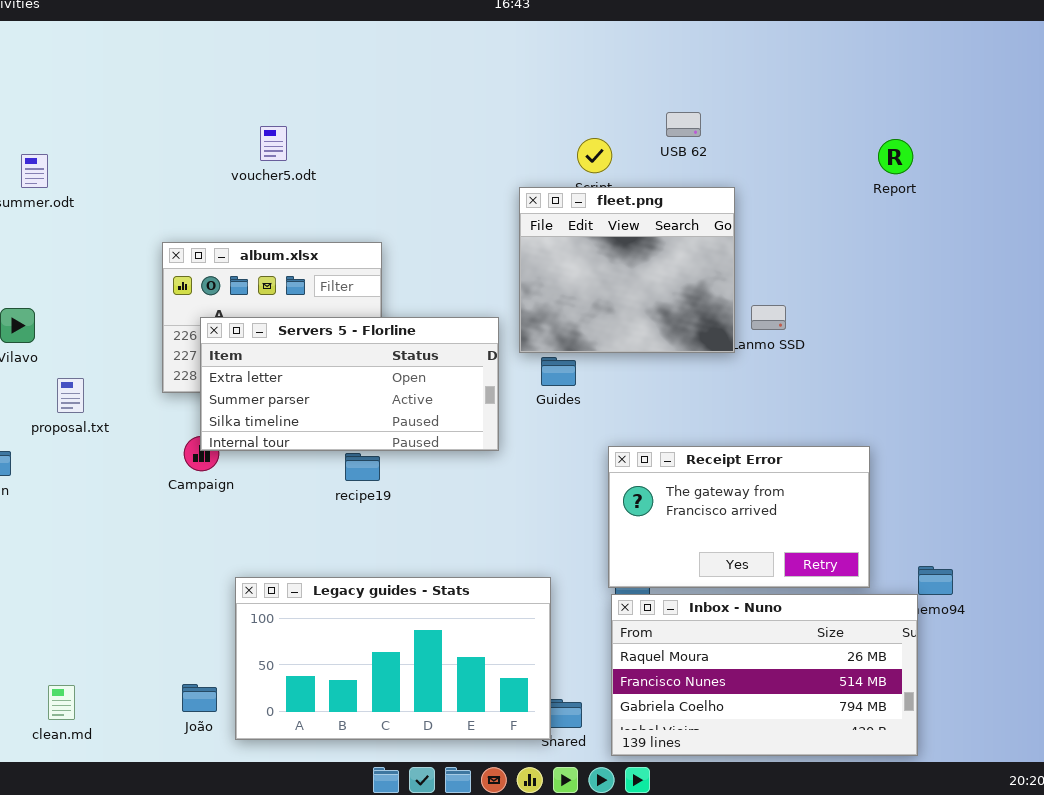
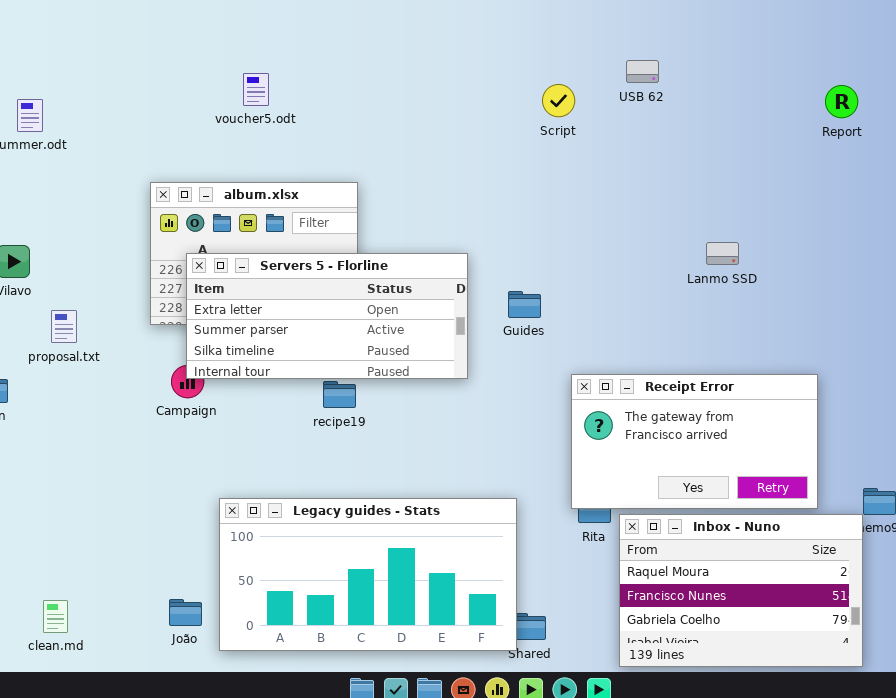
fleet.png: [519,187,735,353] -> none, closed
Inbox - Nuno: [611,594,918,756] -> [619,514,863,667], resized

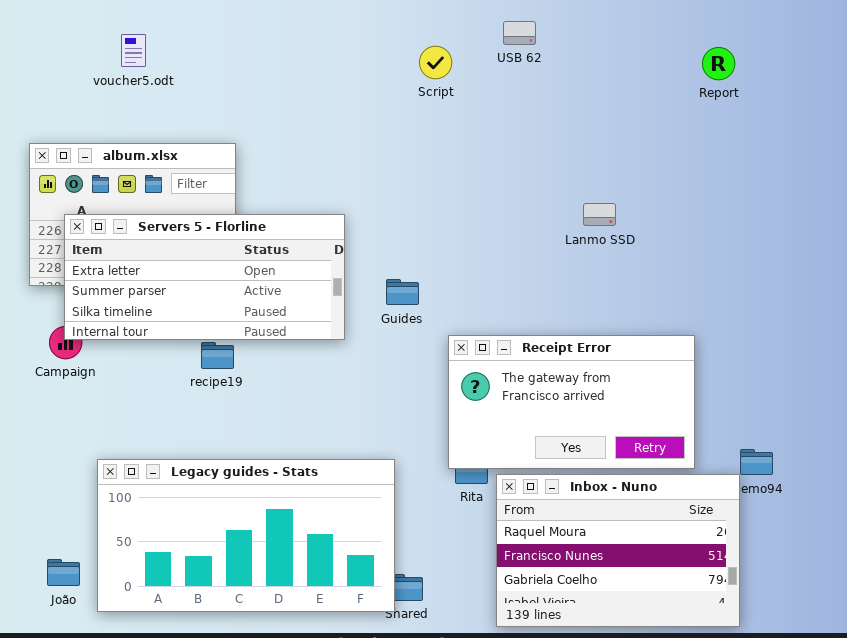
Guides: [508,291,541,318] -> [386,279,419,305], moved

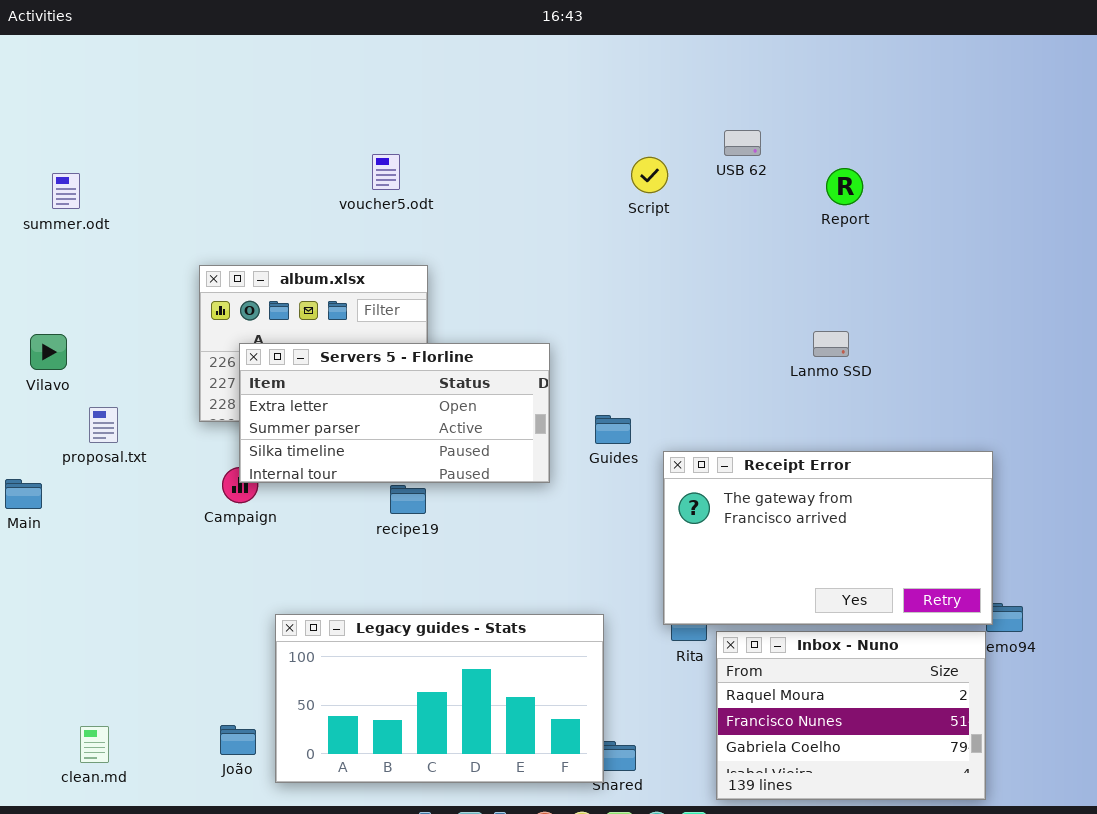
voucher5.odt: [121,34,146,67] -> [372,154,400,190], moved
Report: [702,47,735,80] -> [826,168,863,205], moved
Receipt Error: [448,335,695,469] -> [663,451,993,625], resized

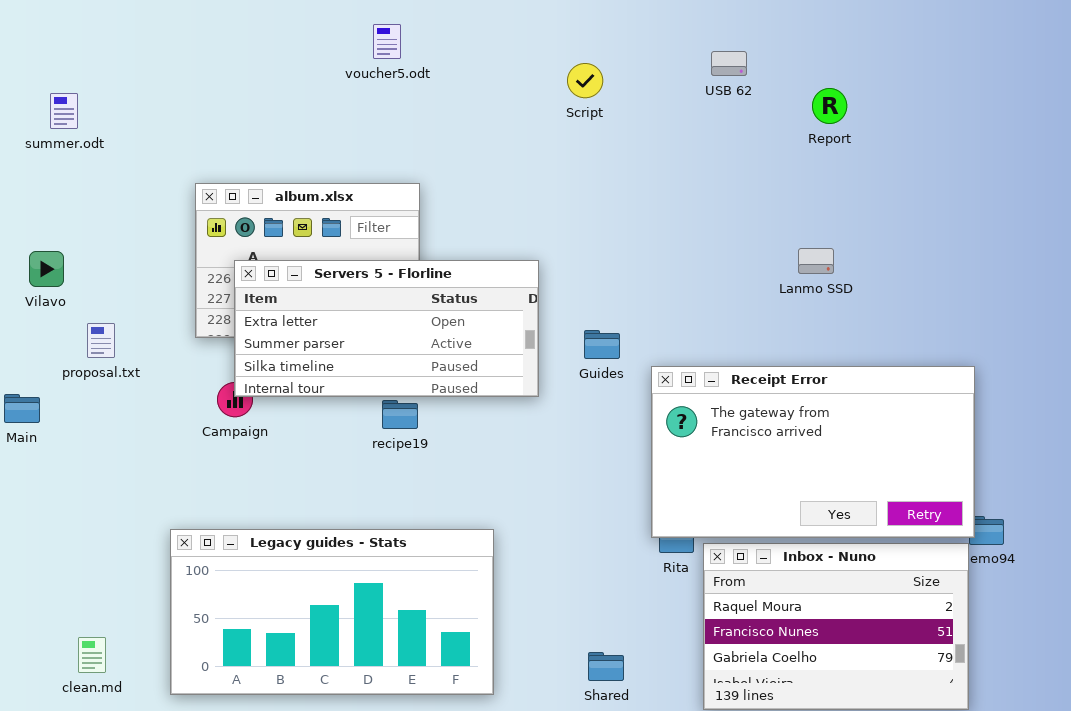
voucher5.odt: [372,154,400,190] -> [373,24,401,59], moved
Script: [631,157,668,193] -> [567,63,603,98], moved
Legacy guides - Stats: [275,614,604,783] -> [170,529,494,695], moved

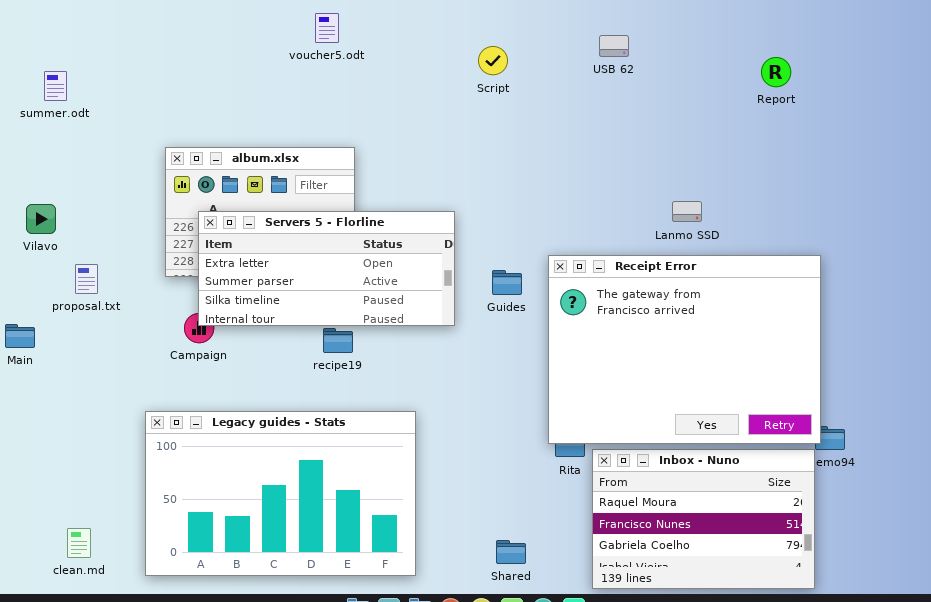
Report: [812,88,847,124] -> [761,57,791,87], moved
Receipt Error: [651,366,975,538] -> [548,255,821,444], resized
Legacy guides - Stats: [170,529,494,695] -> [145,411,416,576], resized

